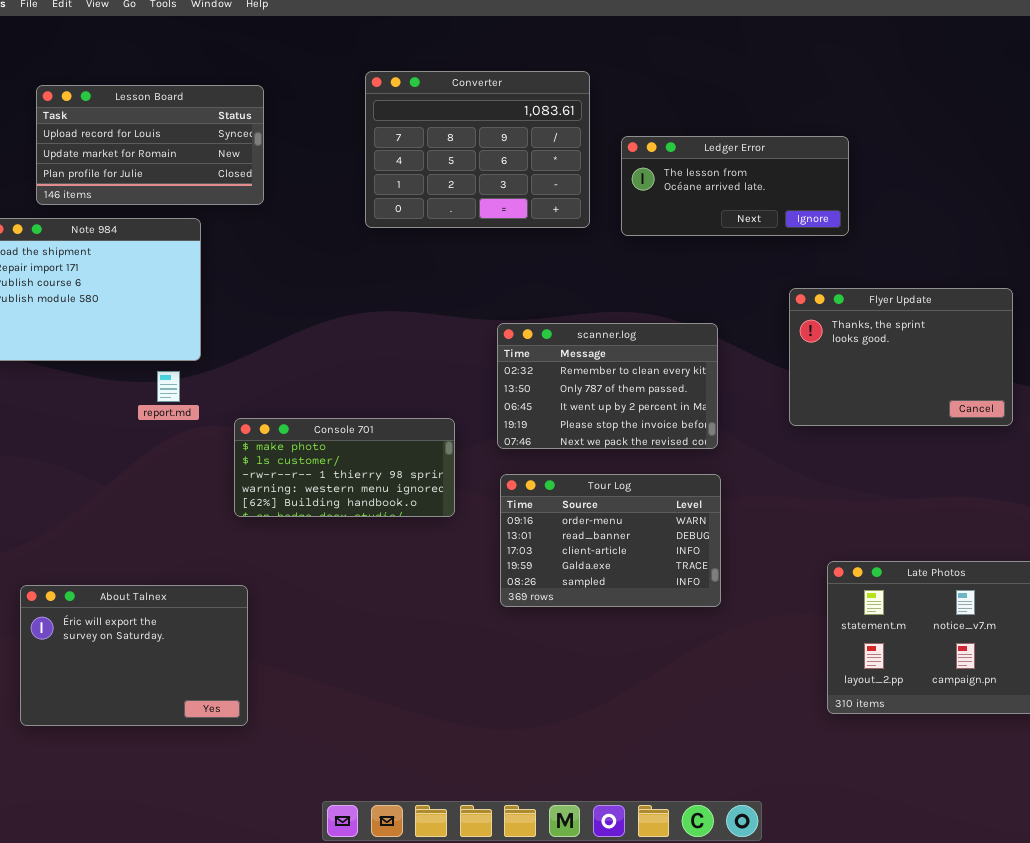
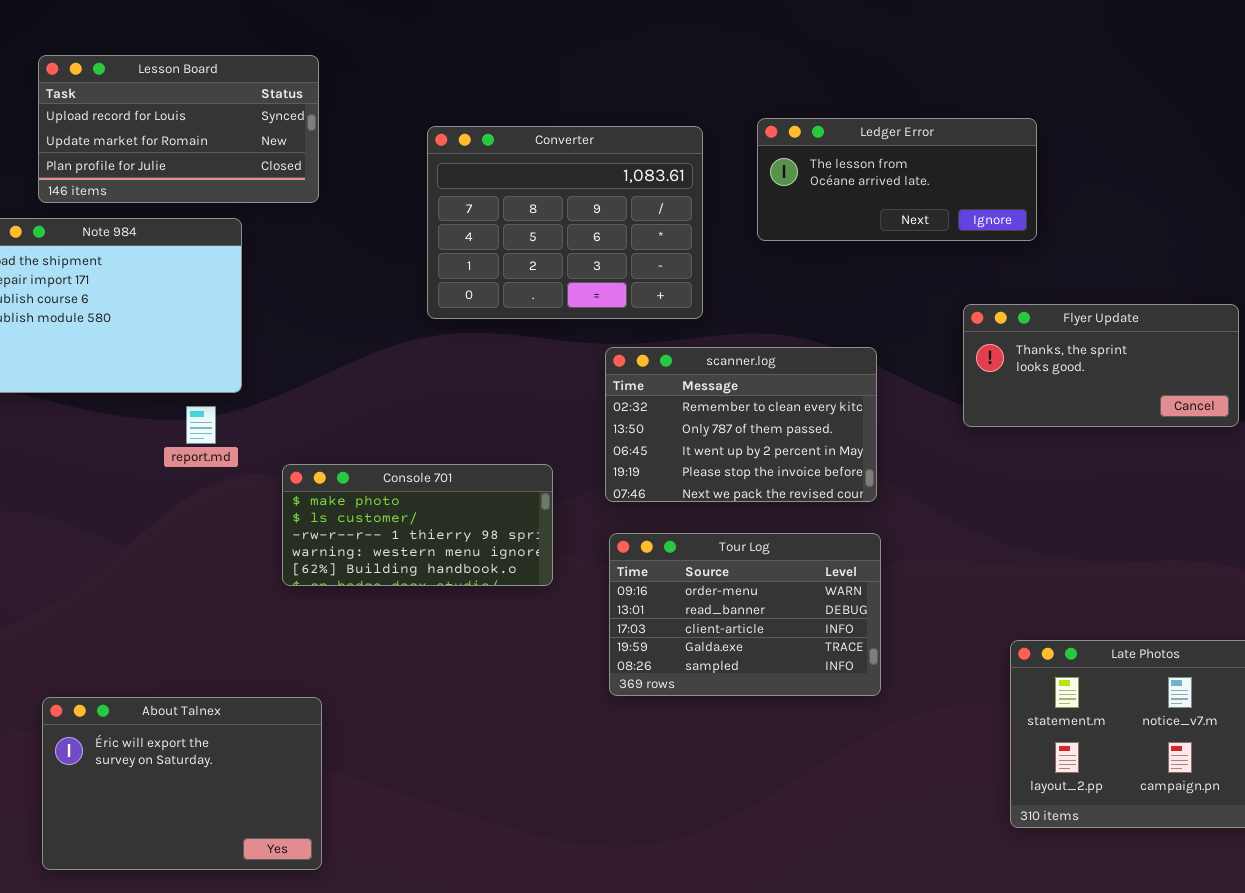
Converter: [365,71,590,228] -> [427,126,703,319], moved
Flyer Update: [789,288,1013,426] -> [963,304,1239,427], resized
About Talnex: [20,585,248,726] -> [42,697,322,870], moved

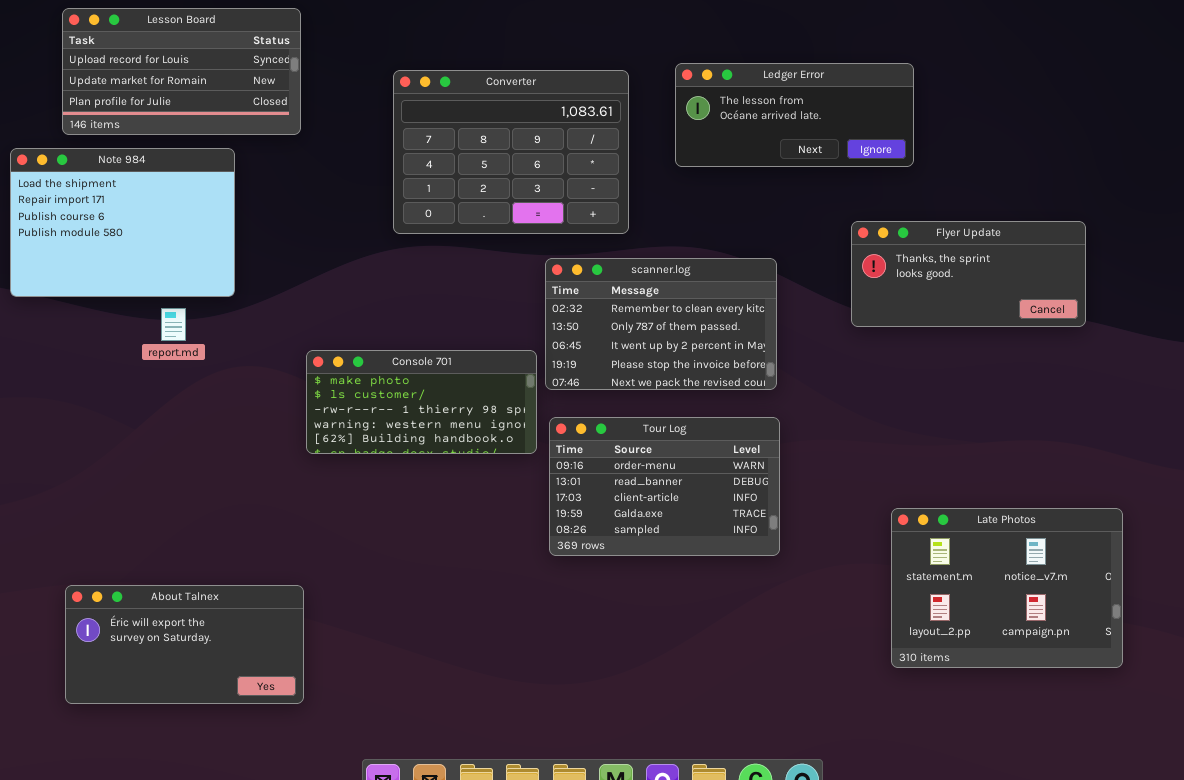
report.md: [186,406,216,444] -> [161,308,186,341], moved
Console 701: [282,464,553,586] -> [306,350,537,454], moved
About Talnex: [42,697,322,870] -> [65,585,304,704], resized

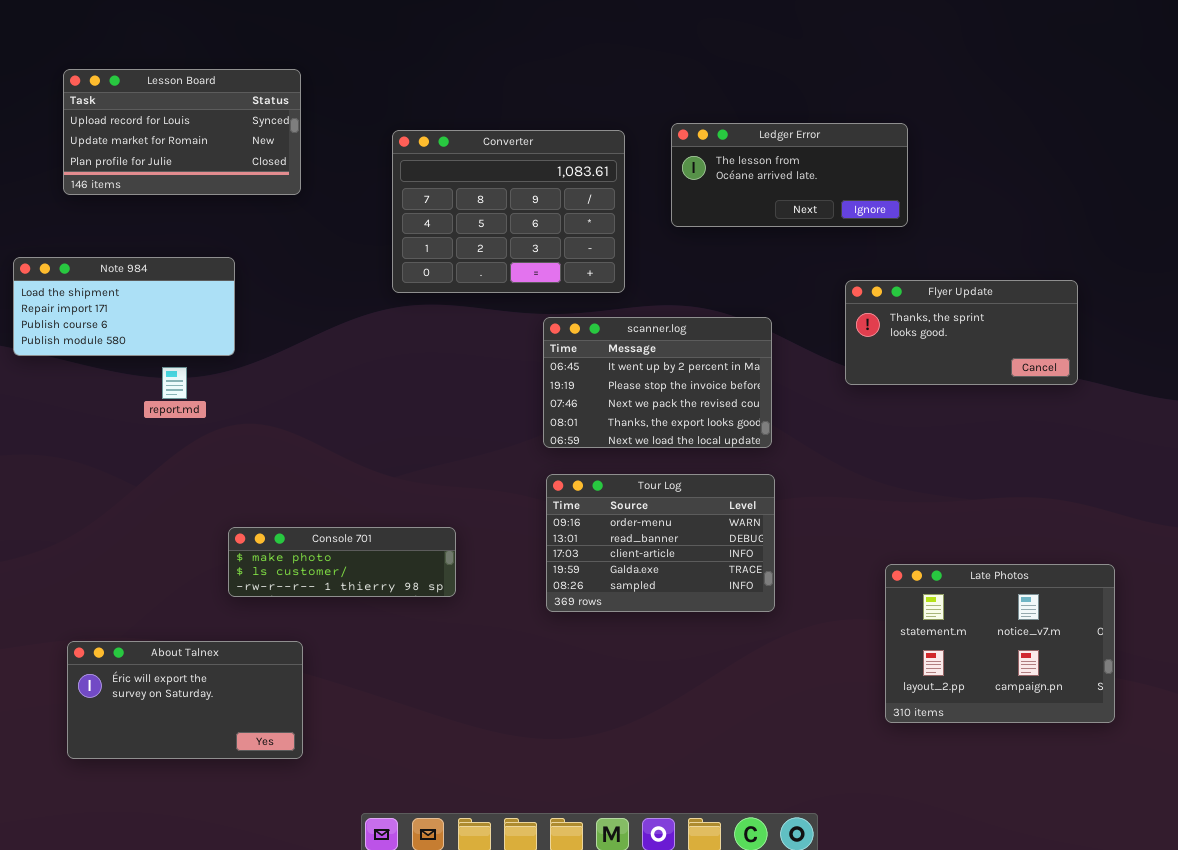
Note 984: [10,148,235,297] -> [13,257,235,356], resized
scanner.log: [545,258,777,390] -> [543,317,772,448], scrolled down 2 rows
Console 701: [306,350,537,454] -> [228,527,456,597], moved, resized

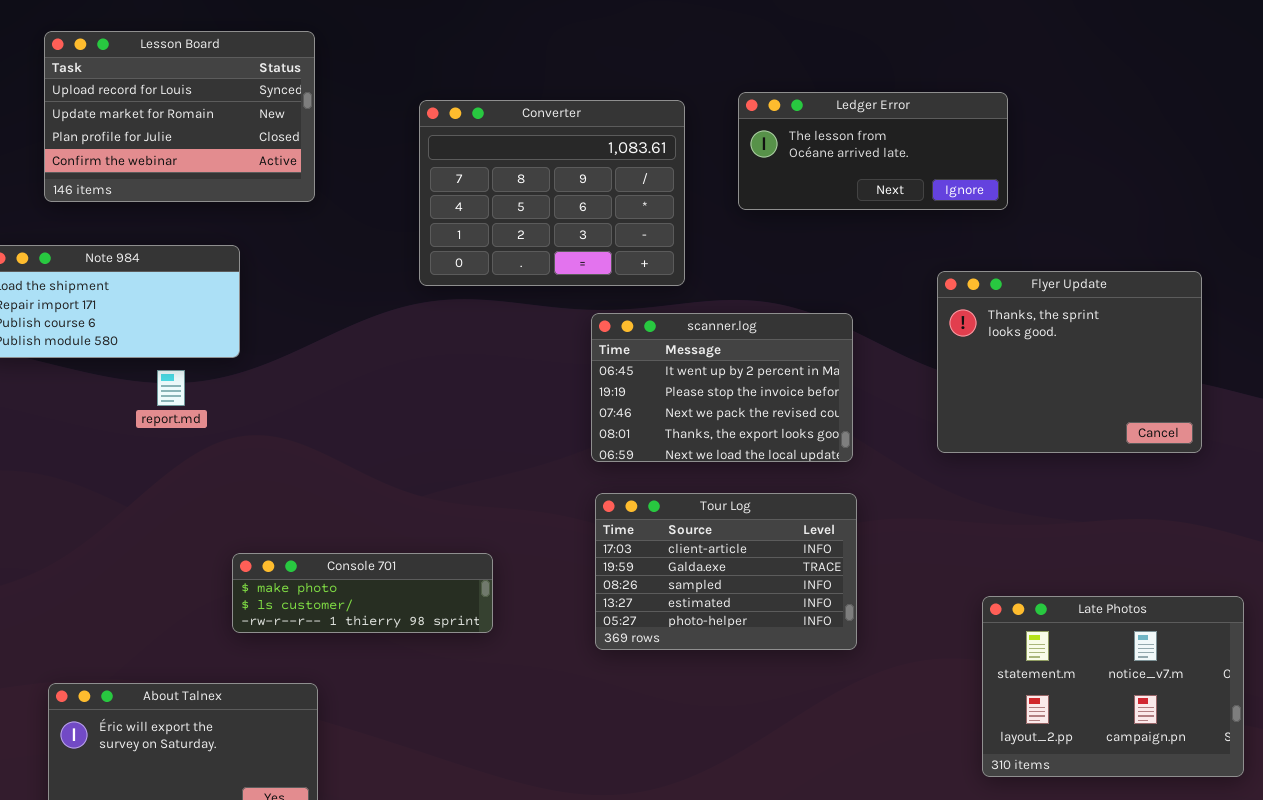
Lesson Board: [63,69,301,195] -> [44,31,315,202], resized
Flyer Update: [845,280,1078,385] -> [937,271,1202,453], resized
Tour Log: [546,474,775,612] -> [595,493,857,650], scrolled down 2 rows

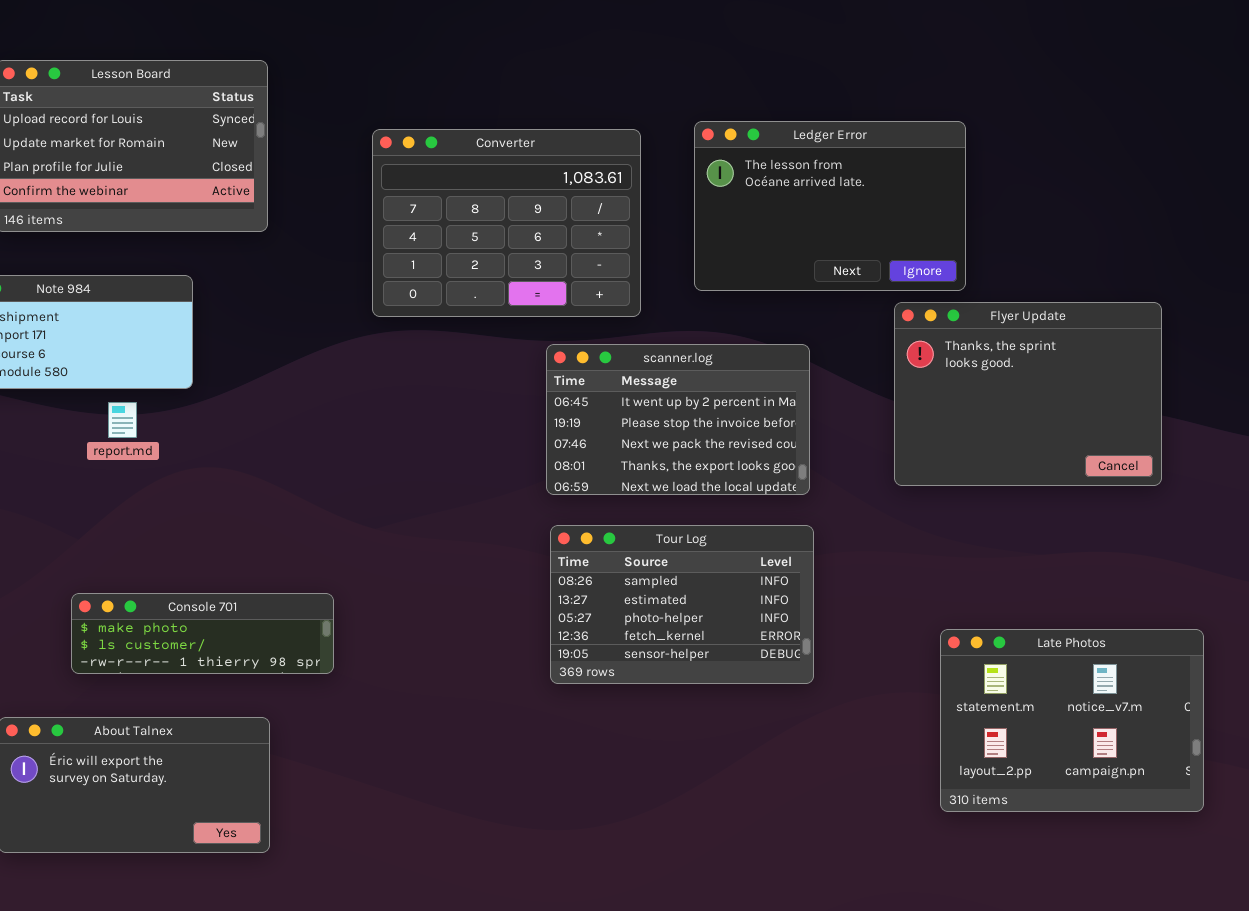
Ledger Error: [738,92,1008,210] -> [694,121,966,291], resized
Tour Log: [595,493,857,650] -> [550,525,814,684], scrolled down 2 rows
Console 701: [232,553,493,633] -> [71,593,334,674], moved

